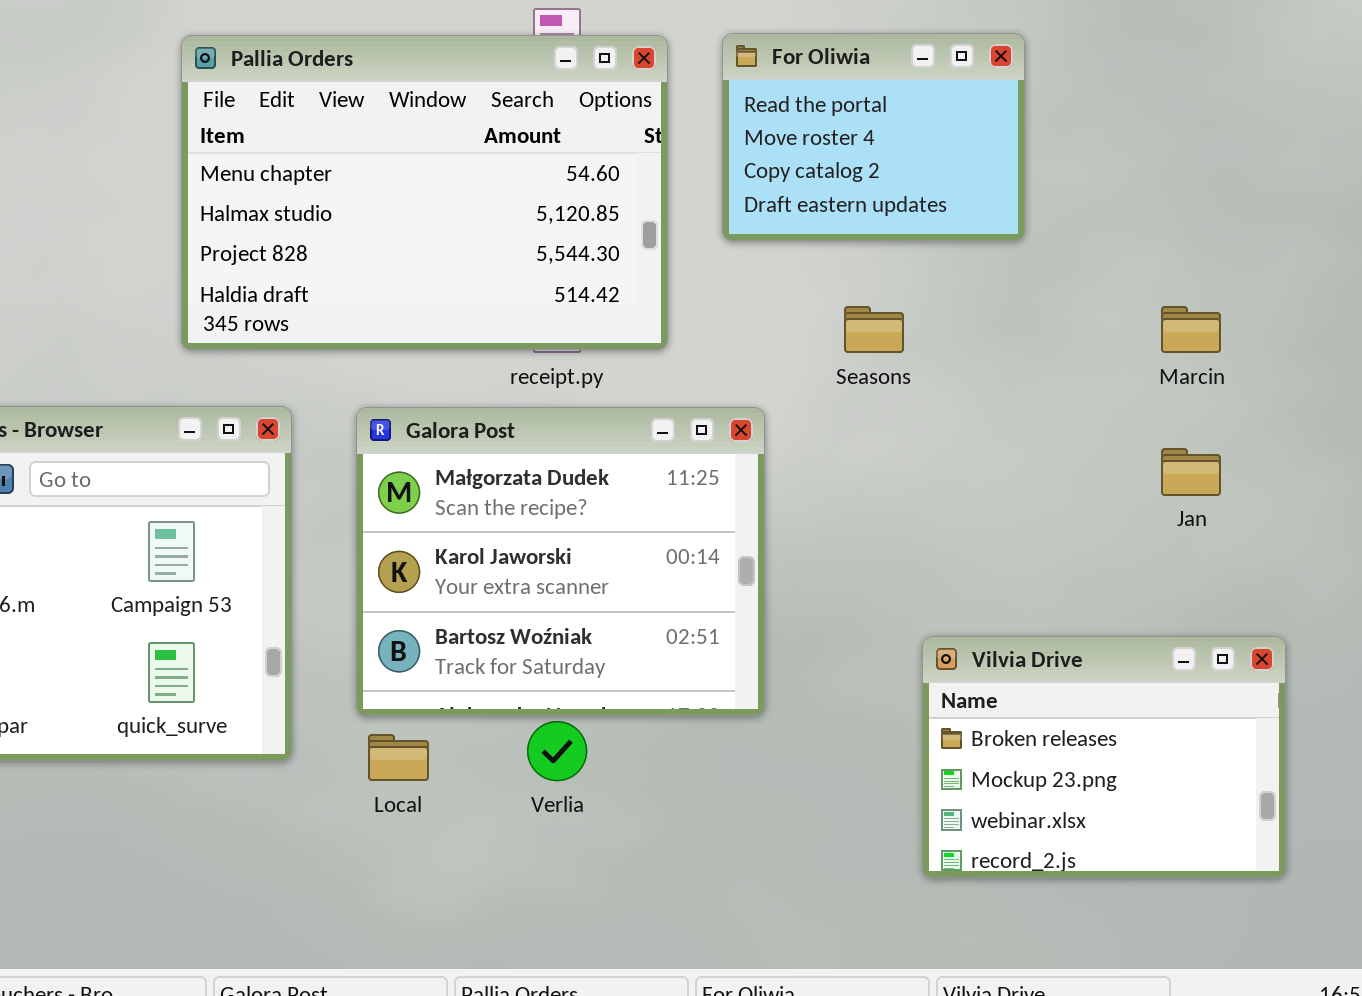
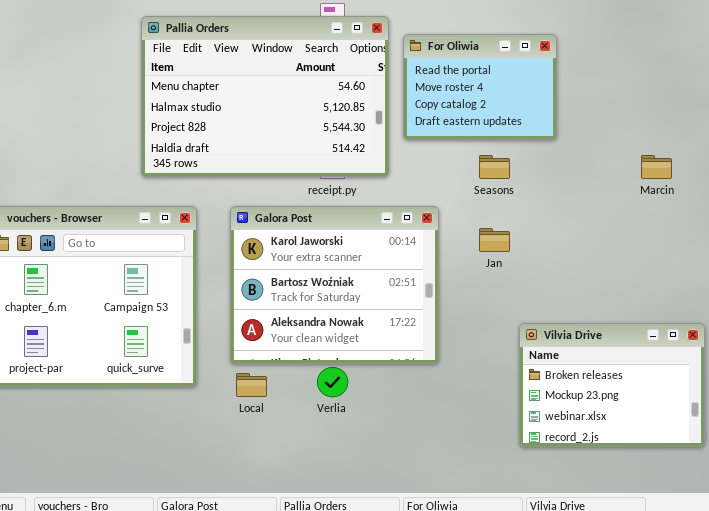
For Oliwia: [722,33,1025,241] -> [403,34,557,140], moved
Galora Post: [356,407,765,716] -> [230,206,439,364], scrolled down 1 row
Jan: [1161,448,1221,496] -> [479,228,510,252], moved

